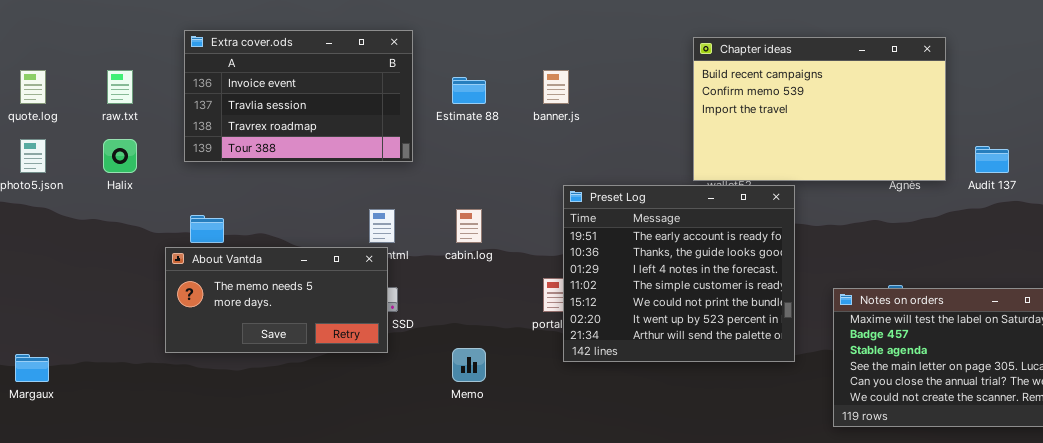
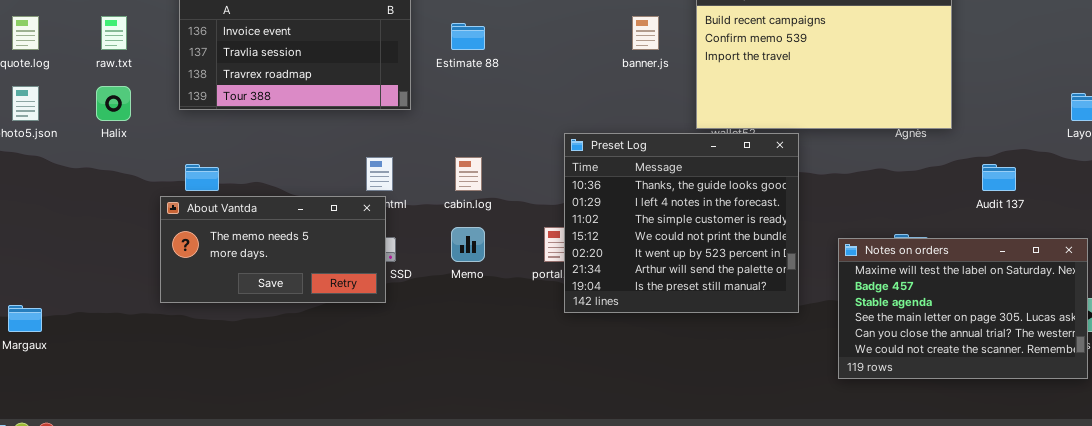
banner.js: [543,70,569,104] -> [632,16,659,50], moved
Audit 137: [975,146,1009,173] -> [982,164,1016,191], moved
Preset Log: [563,185,795,362] -> [564,133,799,313], scrolled down 1 row
Memo: [452,348,486,382] -> [451,227,485,262], moved

